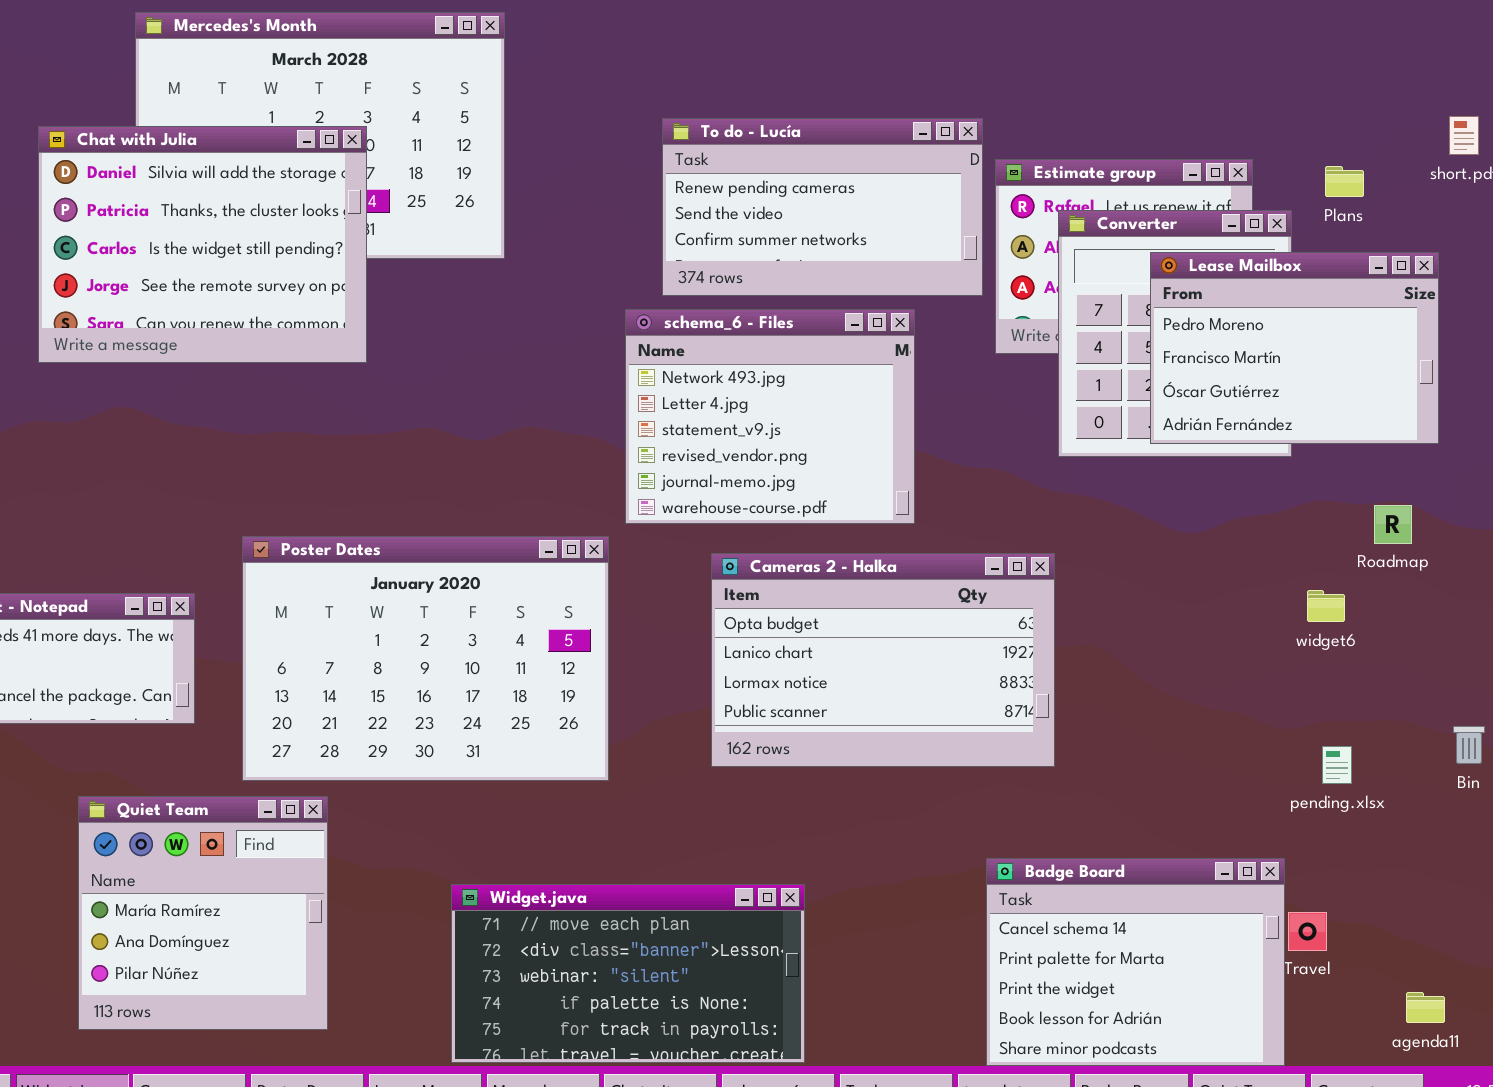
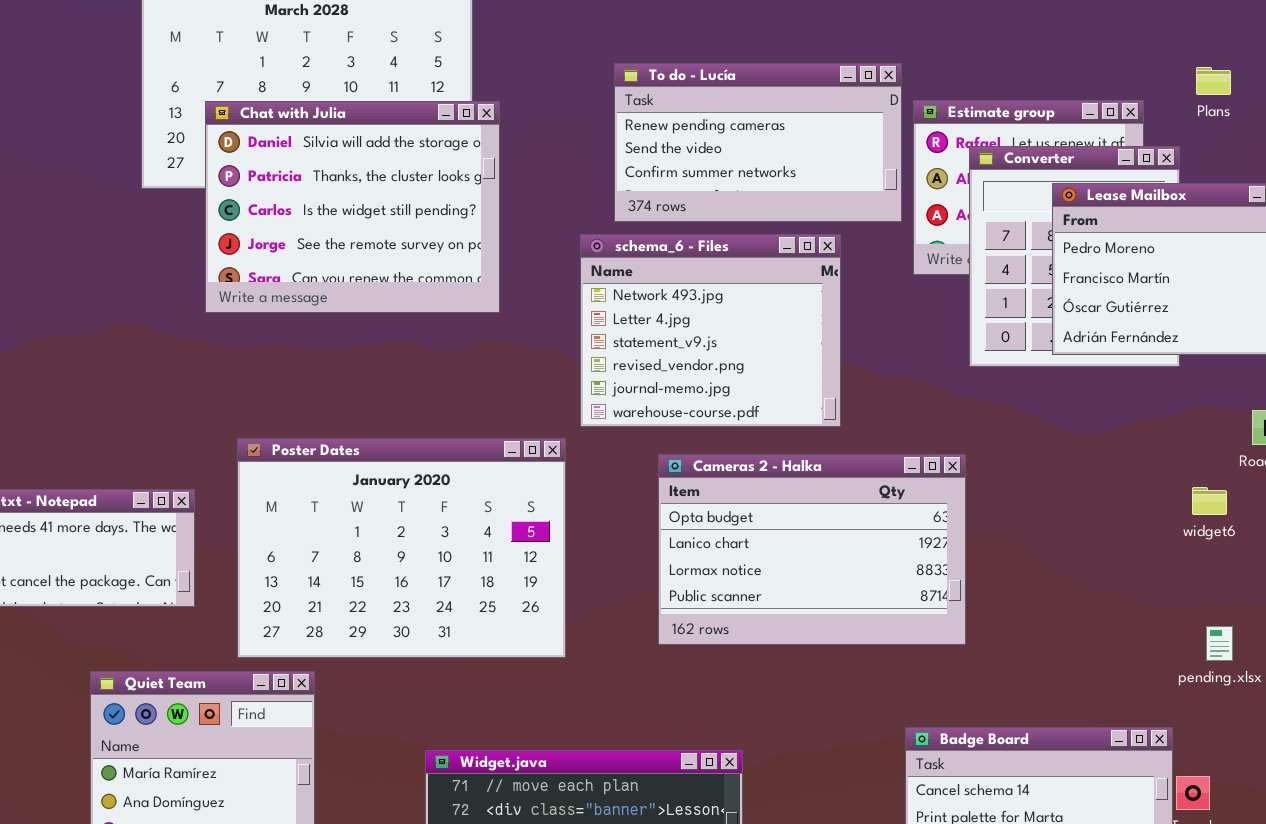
Chat with Julia: [38,126,367,363] -> [205,101,500,313], moved
Plans: [1325,166,1364,197] -> [1196,67,1231,95], moved

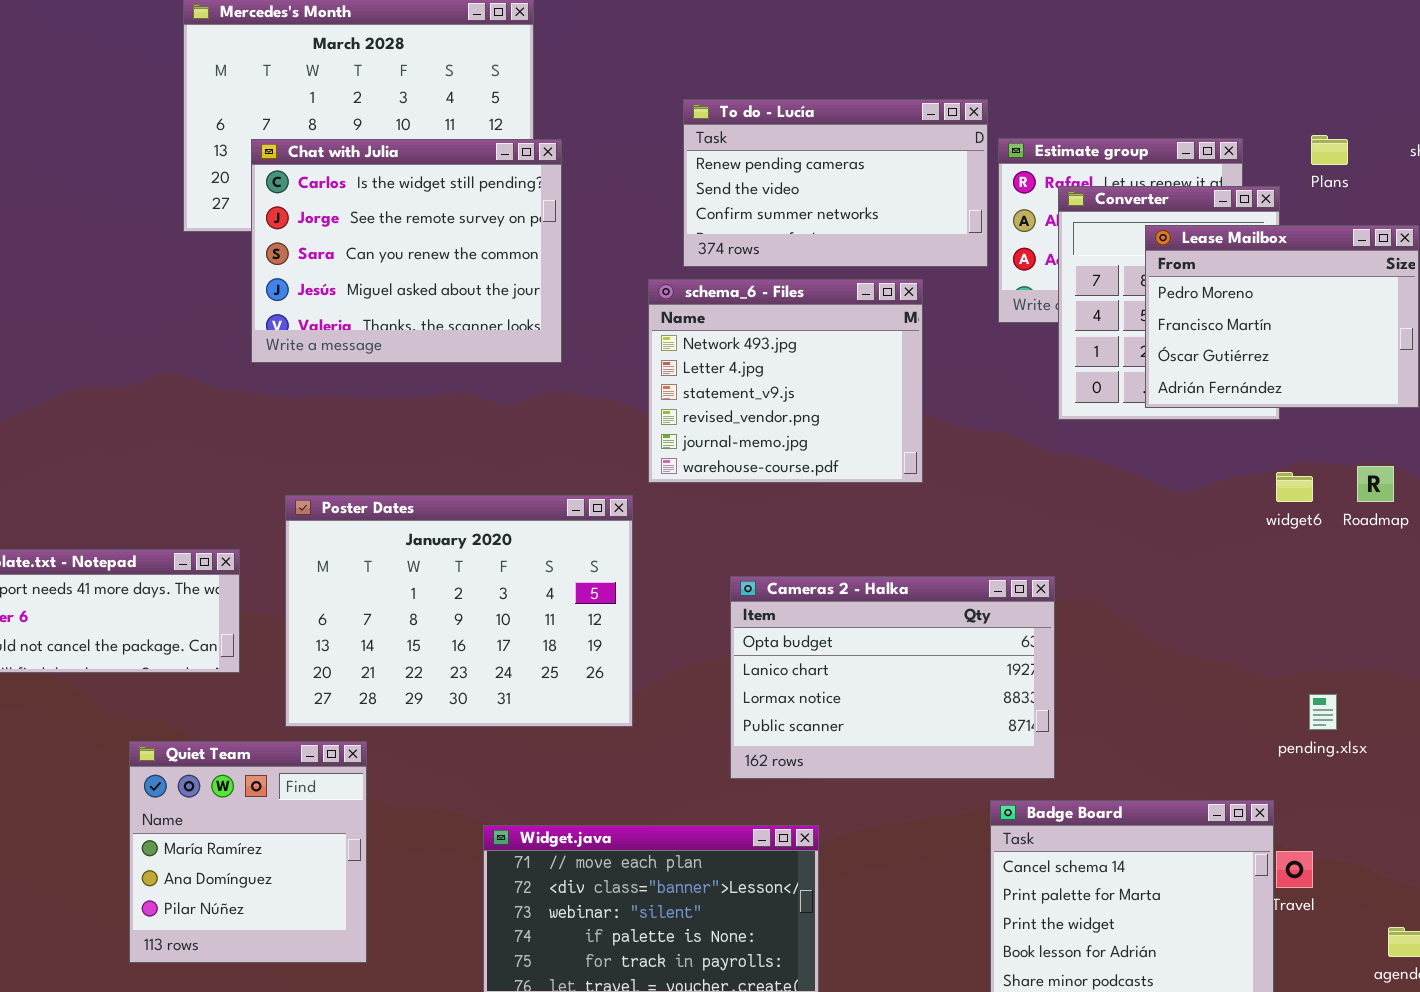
Plans: [1196,67,1231,95] -> [1311,135,1348,165], moved
Chat with Julia: [205,101,500,313] -> [251,139,562,363], scrolled down 2 rows
Cameras 2 - Halka: [658,454,966,645] -> [730,576,1055,779], moved
widget6: [1192,487,1227,515] -> [1276,472,1313,502], moved

